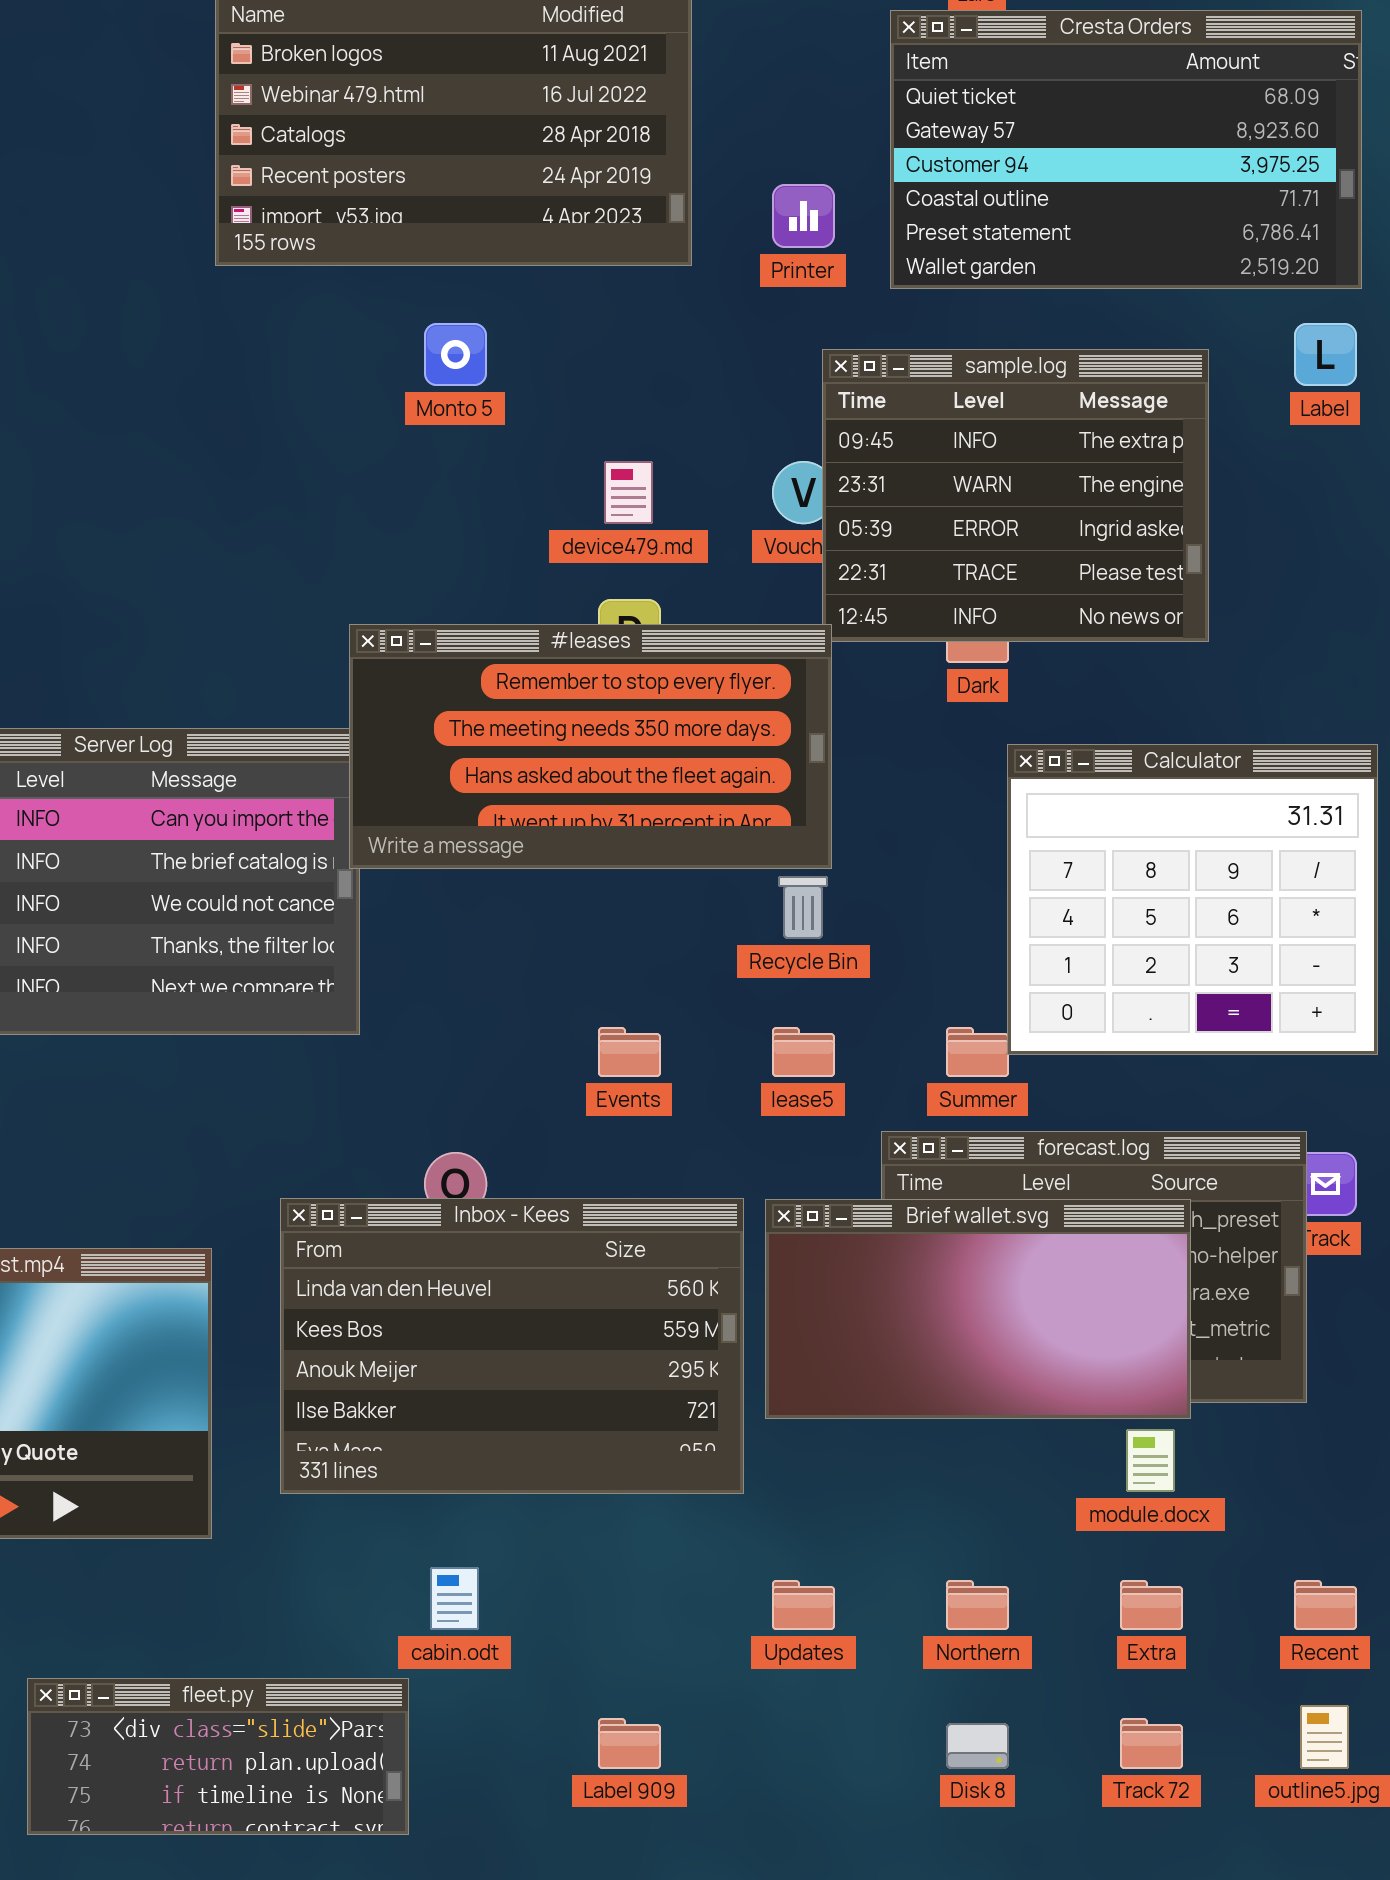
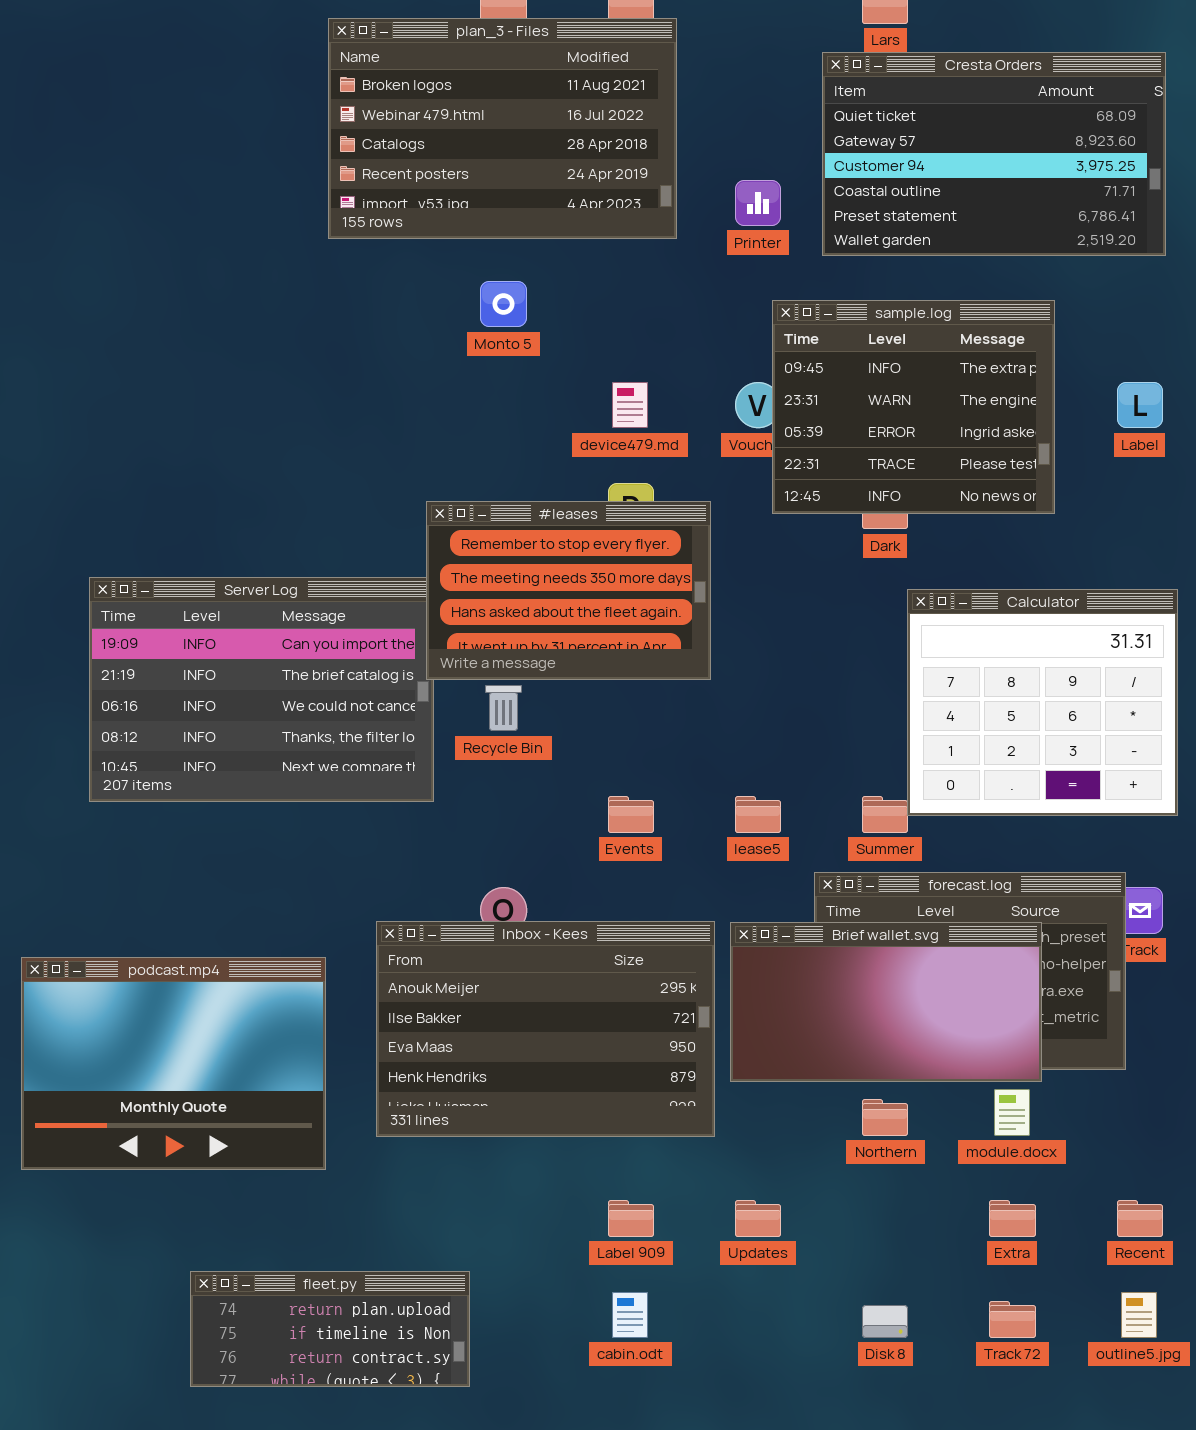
Label: [1294,323,1357,386] -> [1117,382,1163,428], moved
#leases: [349,624,832,869] -> [426,501,711,680], resized
Recycle Bin: [778,876,828,939] -> [485,685,522,731], moved
Inbox - Kees: [280,1198,744,1494] -> [376,921,715,1137], scrolled down 2 rows
cabin.odt: [430,1567,479,1630] -> [612,1292,648,1338], moved
Northern: [946,1580,1009,1630] -> [862,1099,908,1136], moved
fleet.py: [27,1678,409,1835] -> [190,1271,470,1387], scrolled down 1 row
Label 909: [598,1718,661,1769] -> [608,1200,654,1237], moved

